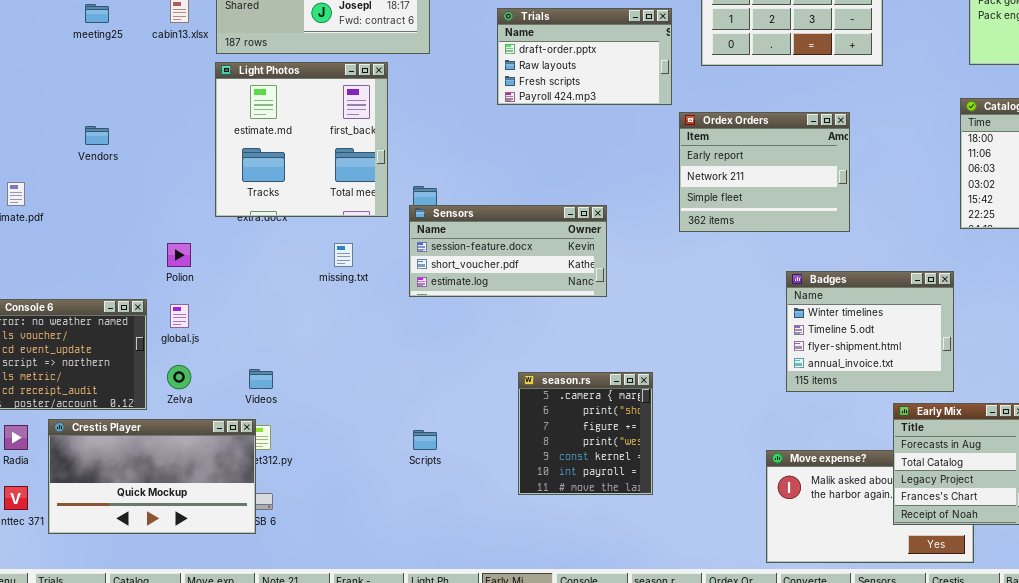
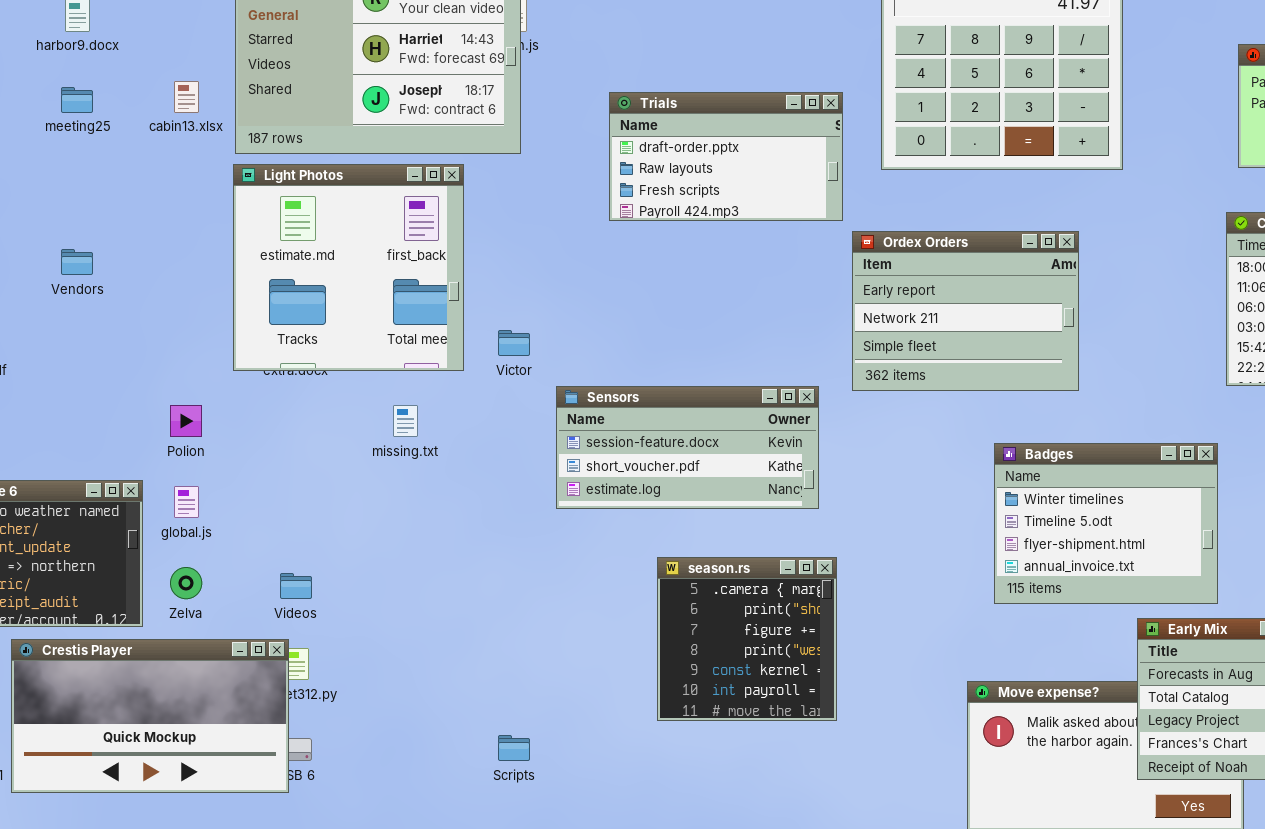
Sensors: [409,205,607,297] -> [556,386,819,509], moved
season.rs: [518,372,653,495] -> [657,557,837,721], moved
Scripts: [413,430,437,450] -> [498,735,530,761], moved

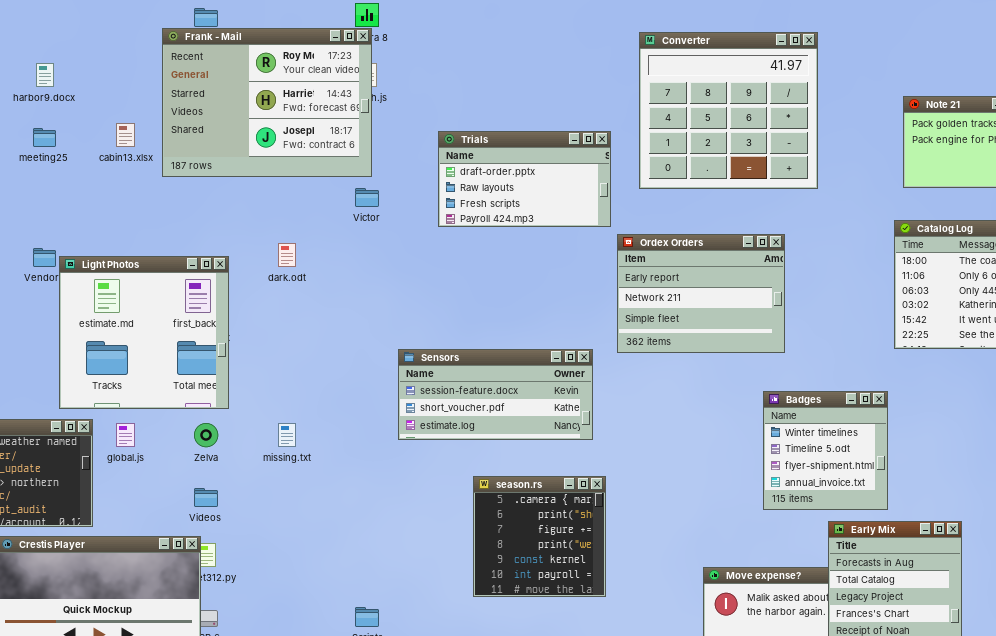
Light Photos: [233,164,464,371] -> [59,256,229,409], moved
Victor: [498,330,530,356] -> [355,188,379,207], moved
missing.txt: [393,405,418,437] -> [278,423,296,447], moved
Badges: [994,443,1218,604] -> [763,391,888,510], resized
Zelva: [170,567,202,599] -> [194,423,218,447], moved

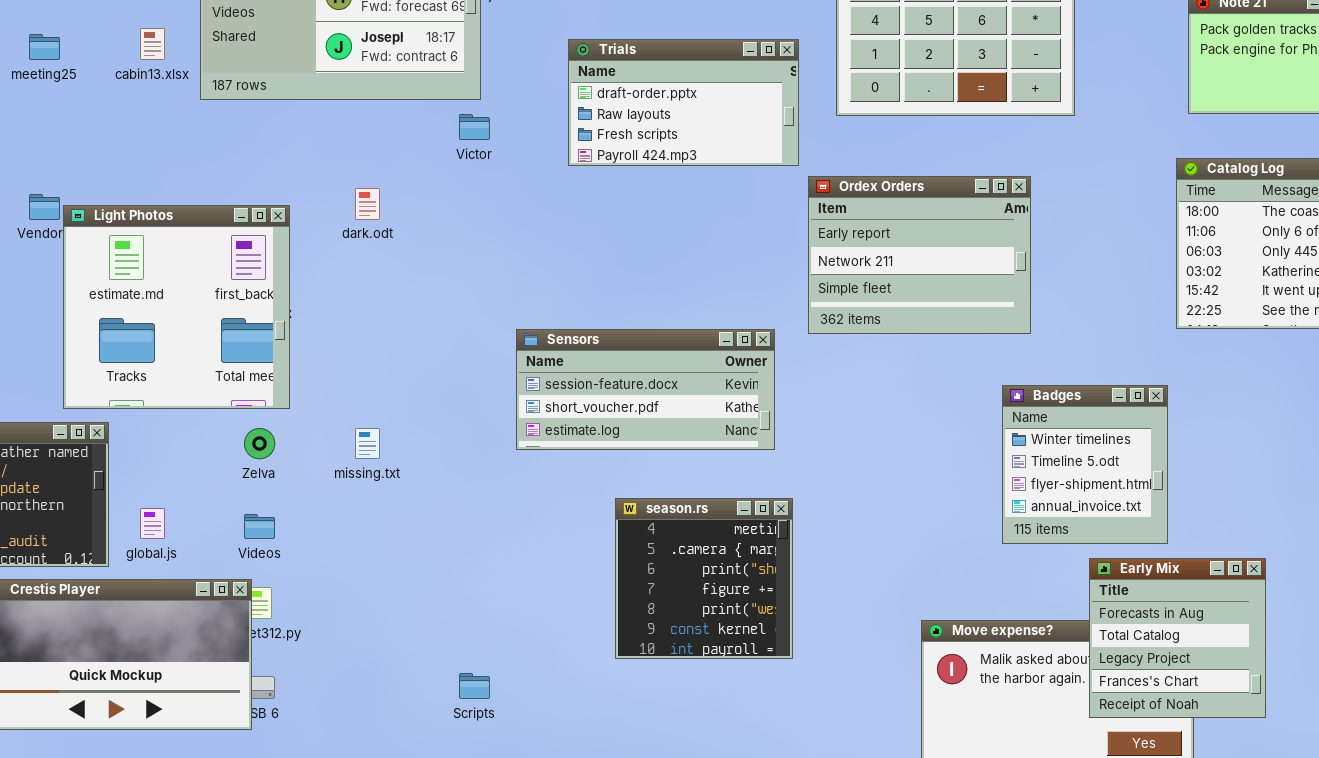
global.js: [116,423,135,447] -> [140,508,165,539], moved
season.rs: [473,476,606,597] -> [615,498,793,659], scrolled up 1 row

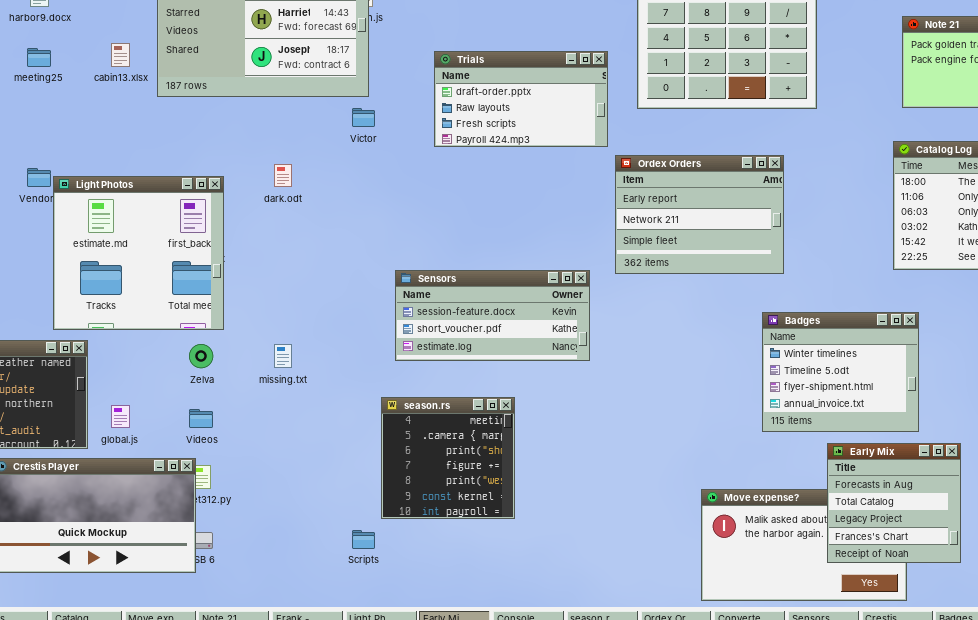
Badges: [1002,385,1168,544] -> [762,312,919,432], resized
season.rs: [615,498,793,659] -> [381,397,515,519], moved

